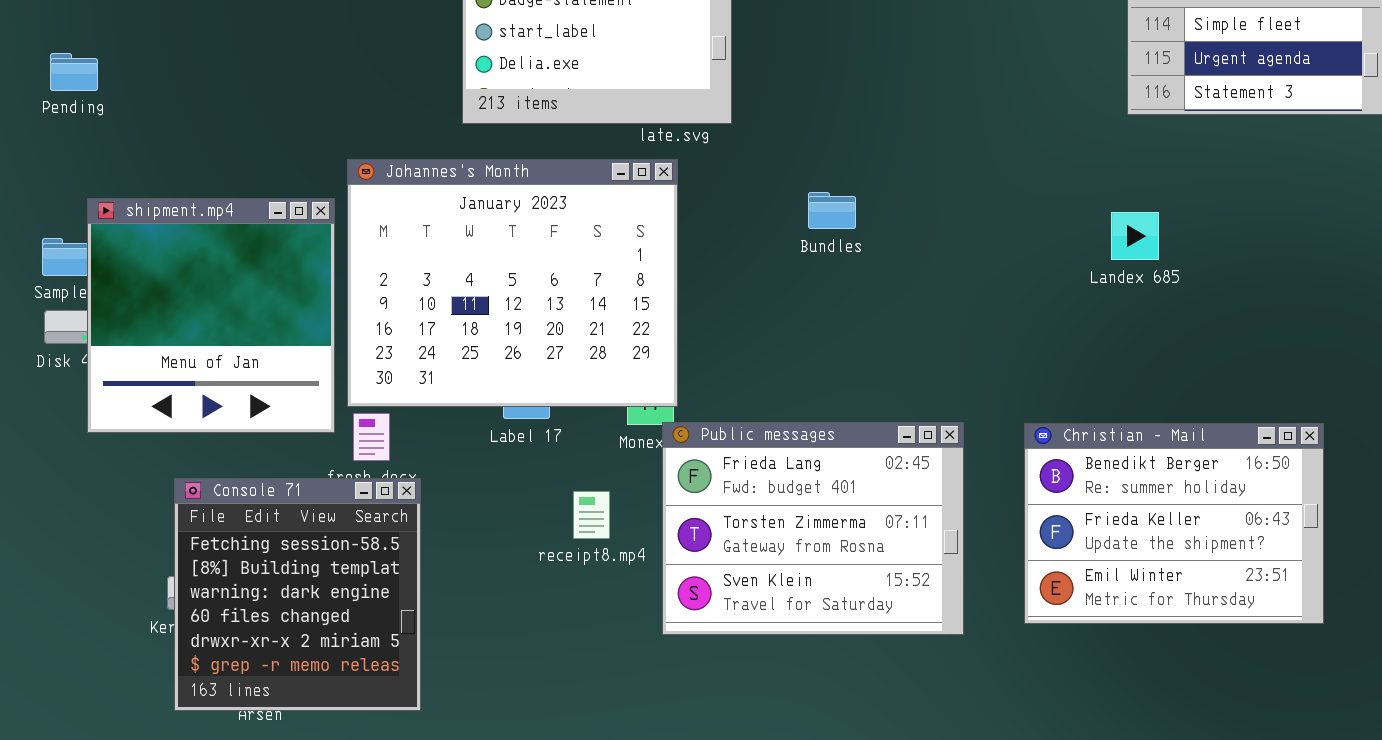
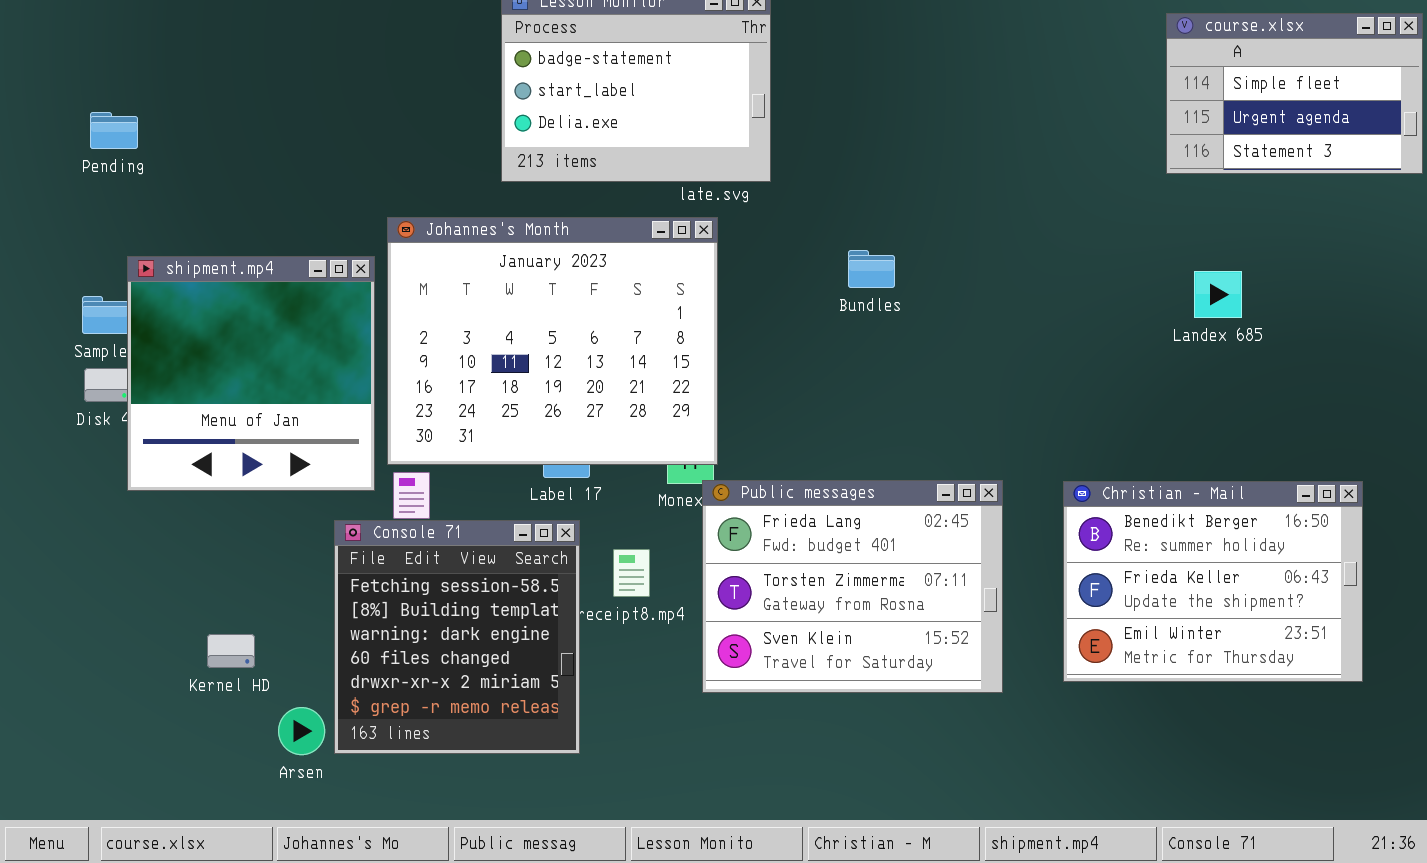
Landex 685: [1111,212,1159,260] -> [1194,271,1242,318], moved
Console 71: [174,478,421,711] -> [334,520,580,754], moved

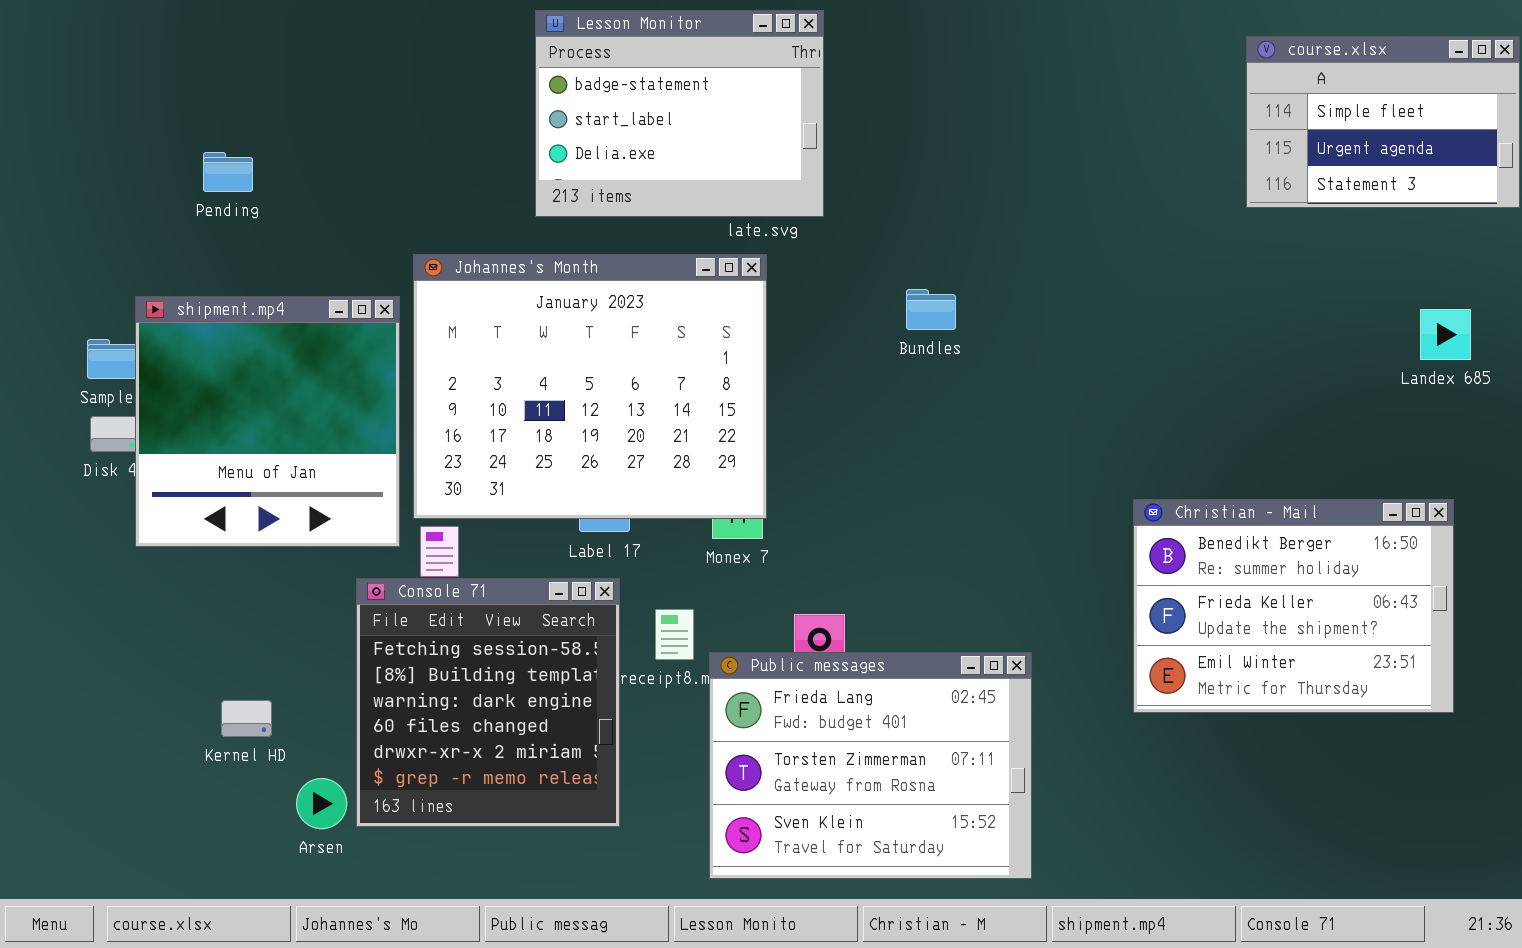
Pending: [90,112,138,149] -> [203,152,253,192], moved
Landex 685: [1194,271,1242,318] -> [1420,309,1471,360], moved
Public messages: [702,480,1003,693] -> [709,652,1032,879], moved
Christian - Mail: [1063,481,1363,682] -> [1133,499,1454,713], moved

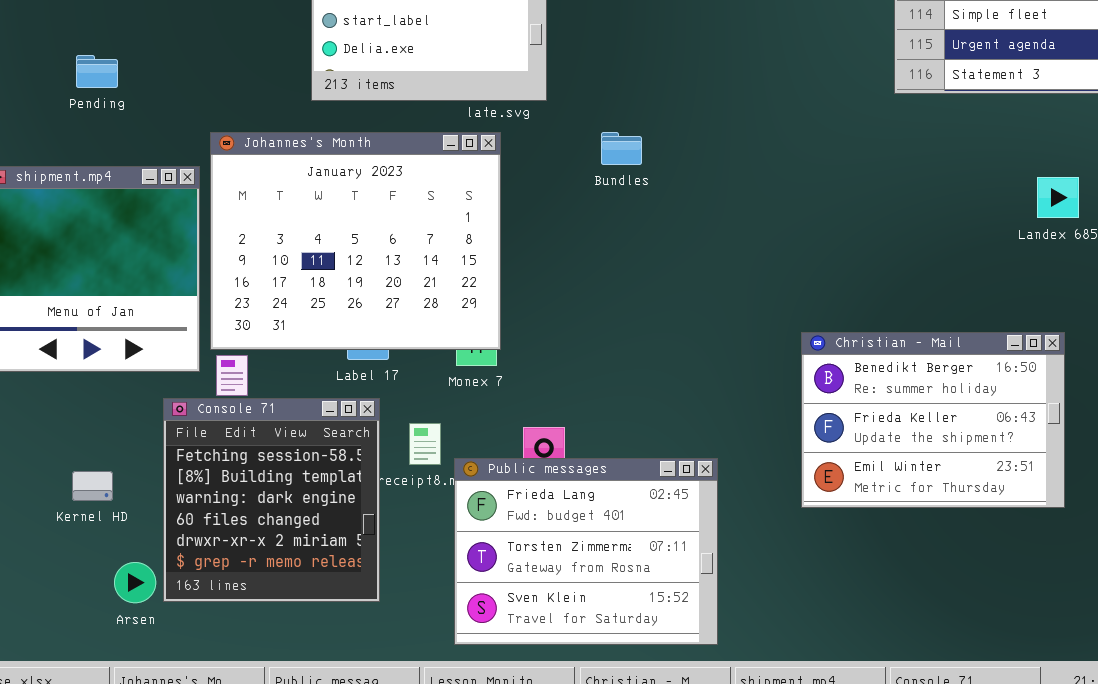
Pending: [203,152,253,192] -> [76,55,118,88], moved
Bundles: [906,289,956,330] -> [601,132,642,165], moved
Kernel HD: [221,700,272,737] -> [72,471,113,501], moved

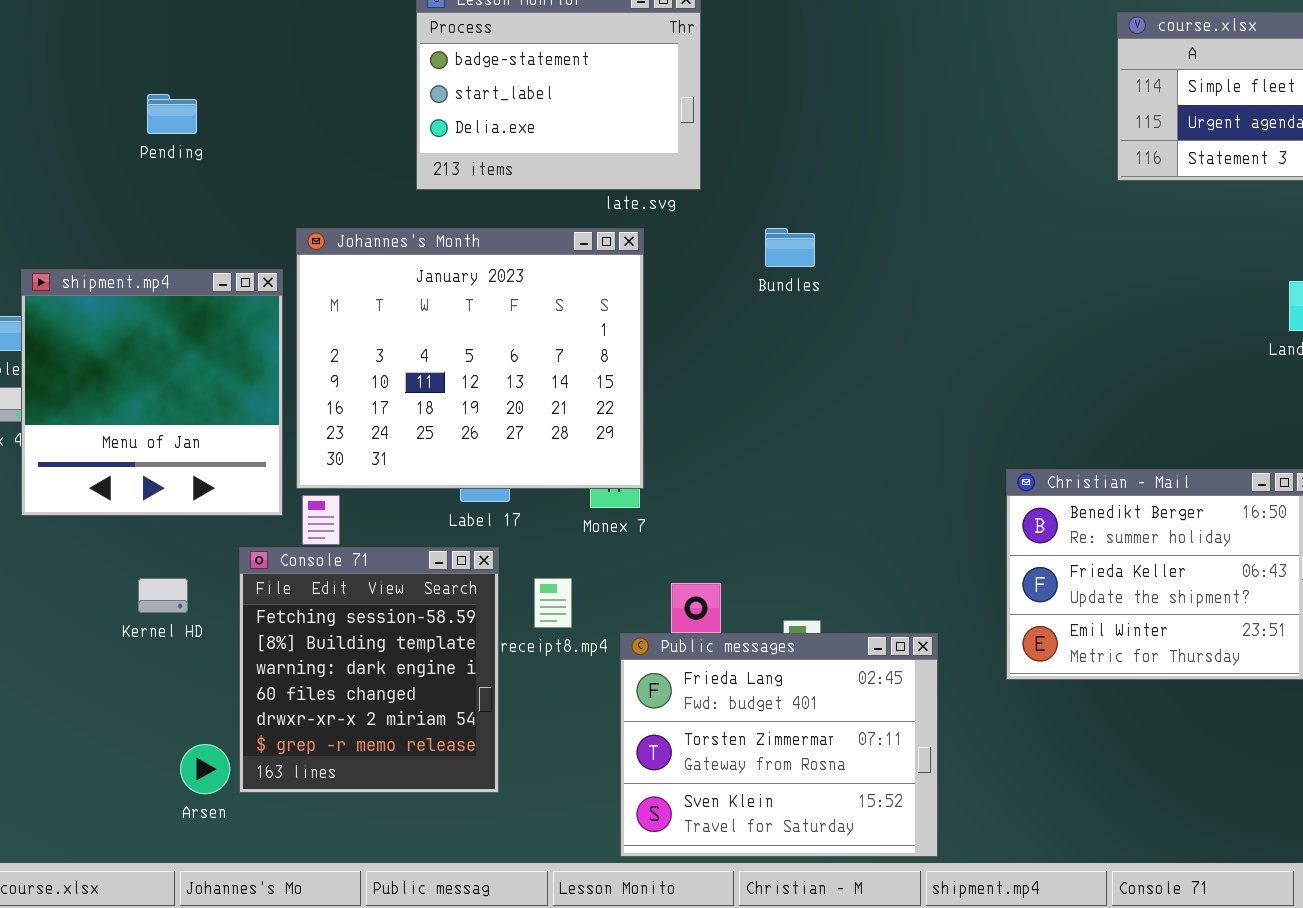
Pending: [76,55,118,88] -> [147,94,197,134], moved
Public messages: [454,458,718,645] -> [620,633,938,857], moved
Kernel HD: [72,471,113,501] -> [138,578,188,613], moved

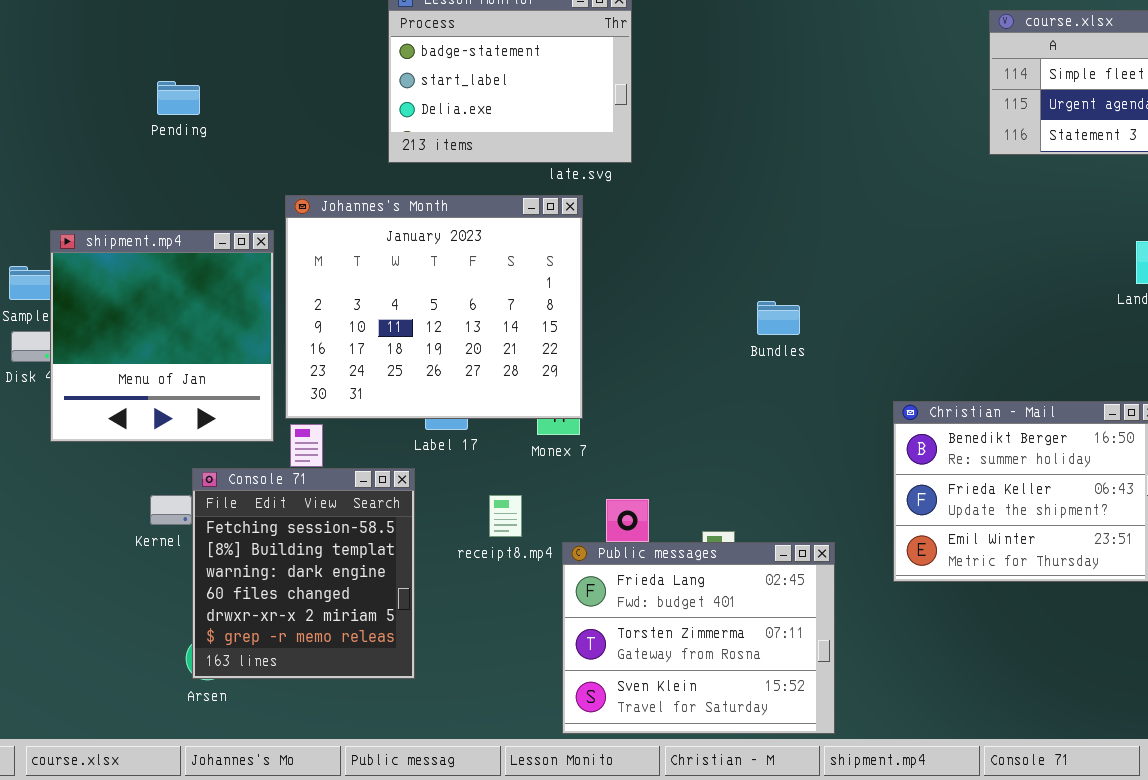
Bundles: [765,228,815,267] -> [757,301,800,335], moved
Console 71: [239,547,499,793] -> [192,468,415,679], moved

